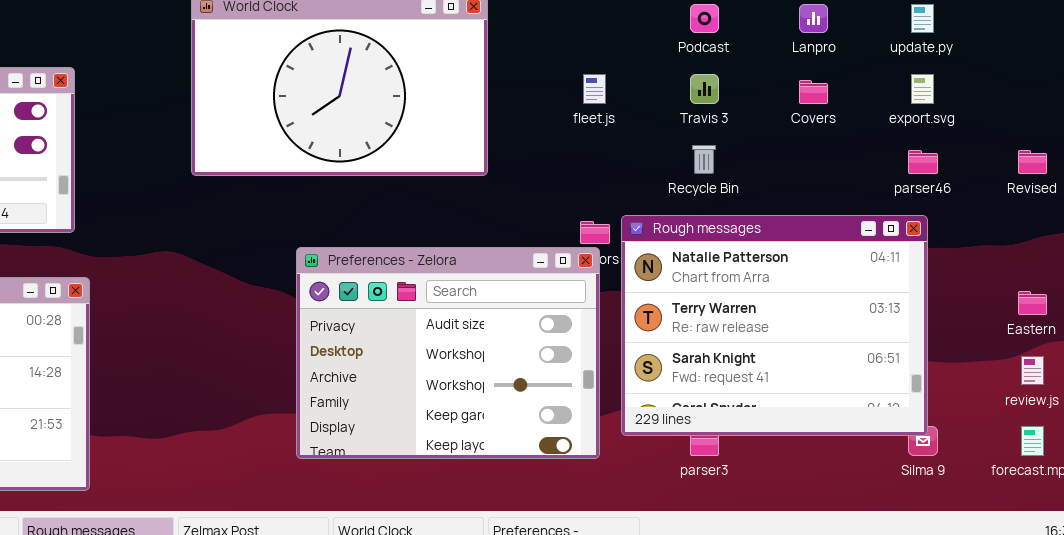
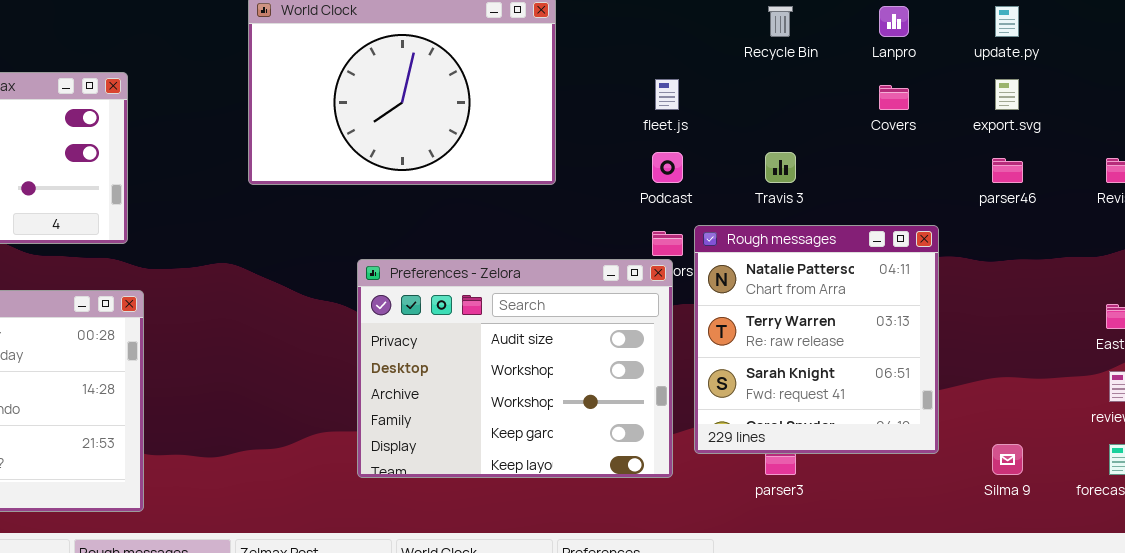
Podcast: [690,4,719,33] -> [652,152,683,183], moved
Travis 3: [690,74,719,104] -> [765,152,796,183], moved
Recycle Bin: [692,145,716,174] -> [768,6,793,37], moved
Rough messages: [621,215,928,436] -> [694,225,939,454], resized

